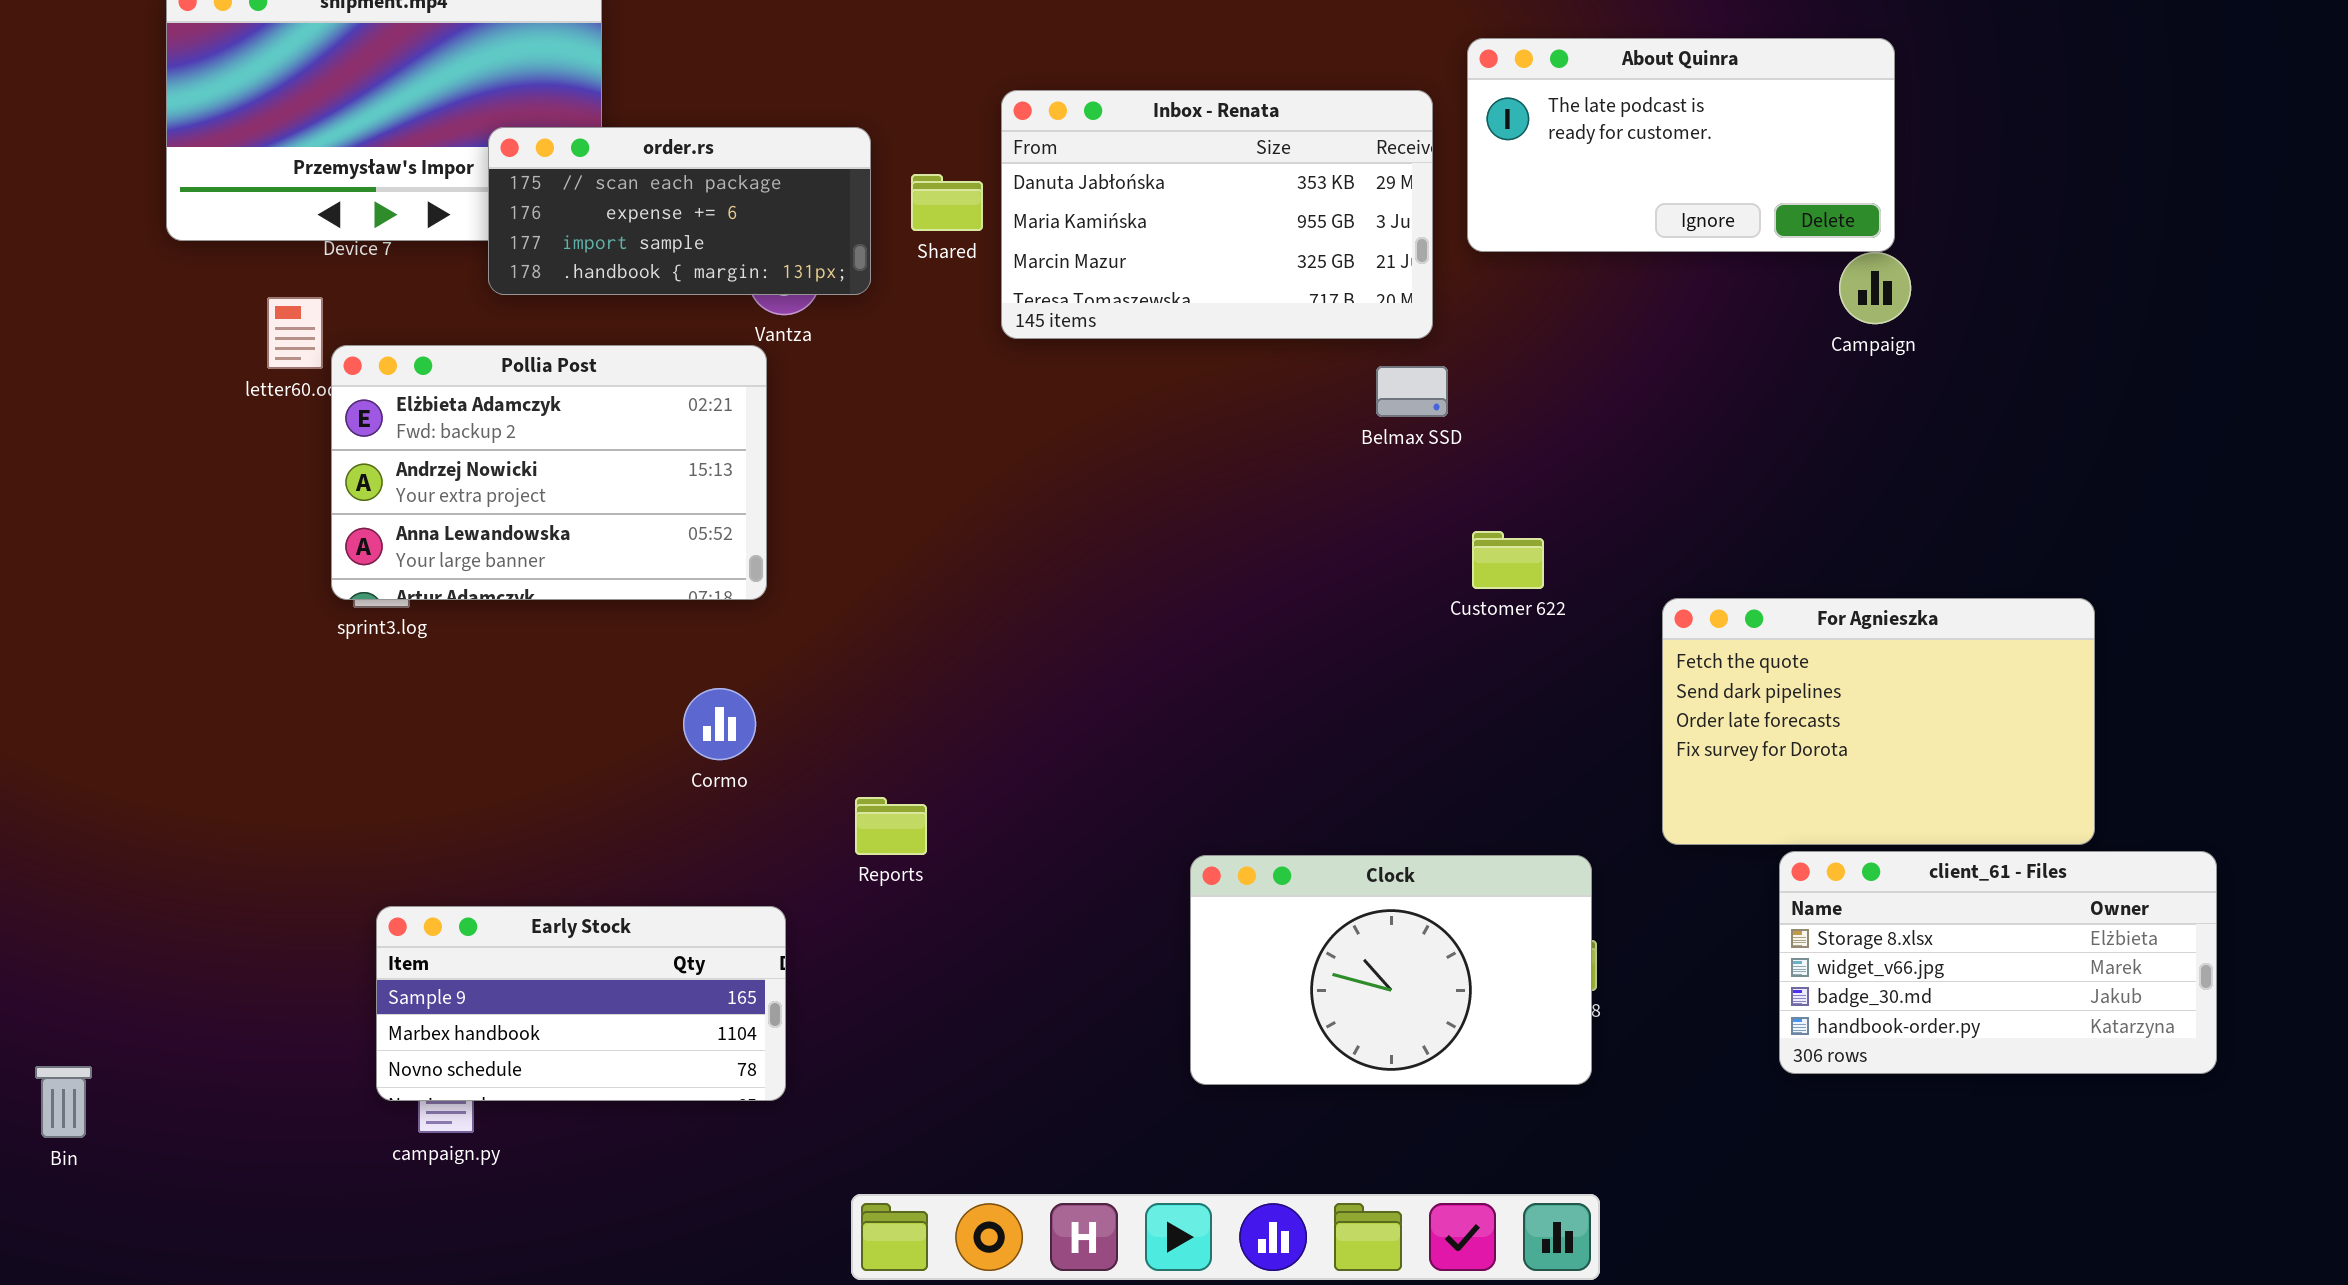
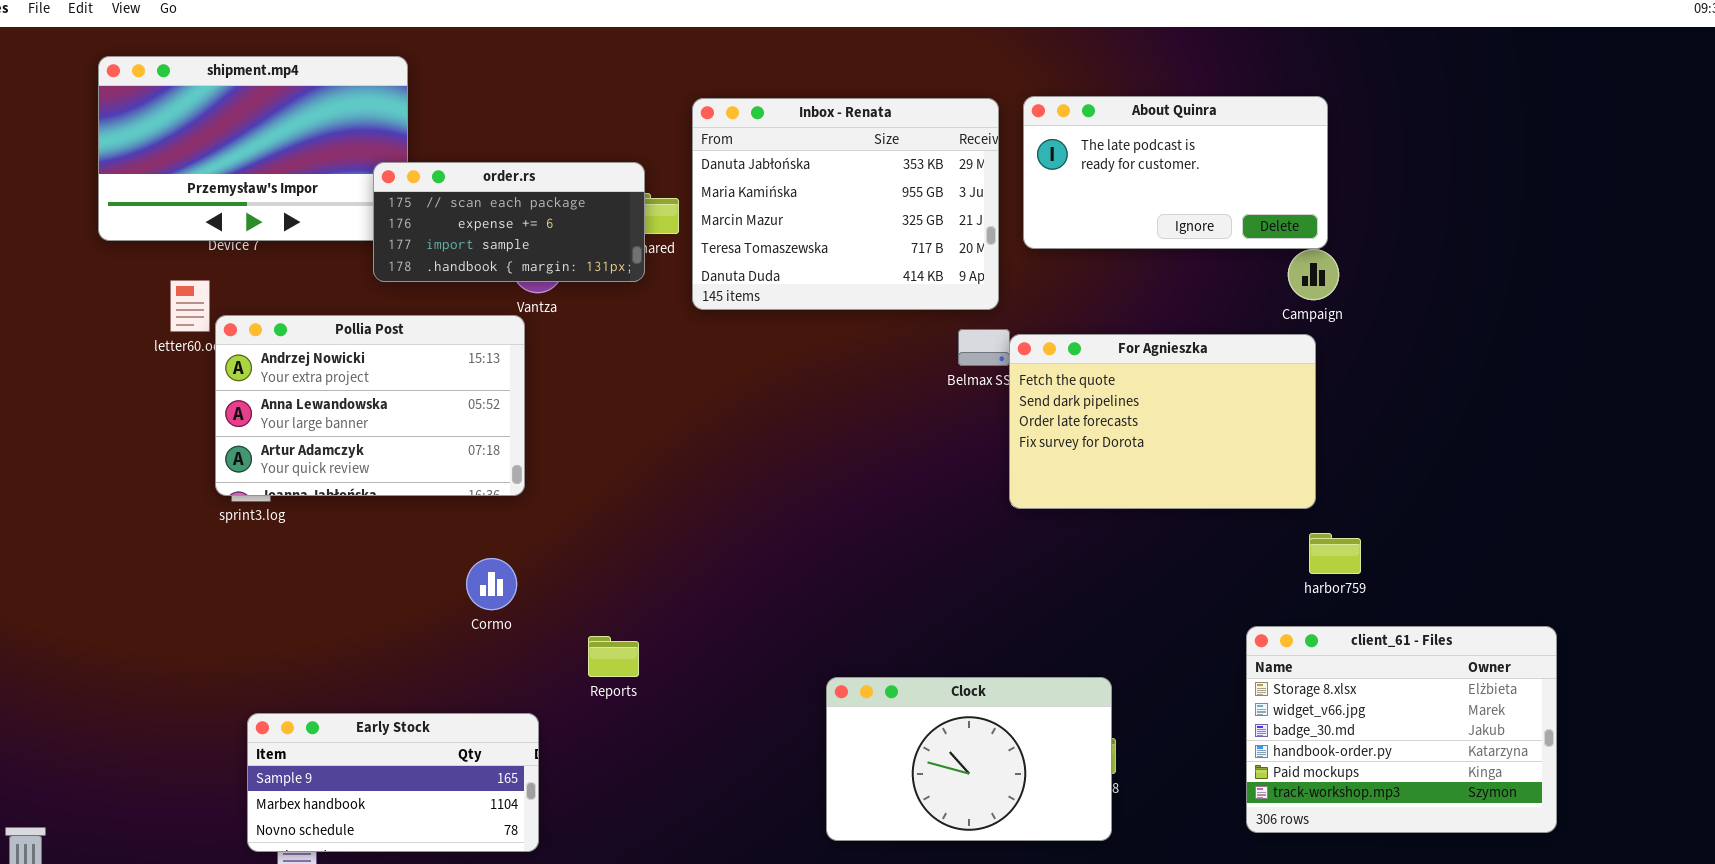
Inbox - Renata: [1001,90,1433,339] -> [692,98,999,310], resized
order.rs: [488,127,871,295] -> [373,162,645,282], moved
Pollia Post: [331,345,767,600] -> [215,315,525,496], scrolled down 1 row
For Agnieszka: [1662,598,2095,845] -> [1009,334,1316,509], moved
client_61 - Files: [1779,851,2217,1074] -> [1246,626,1557,833], resized

